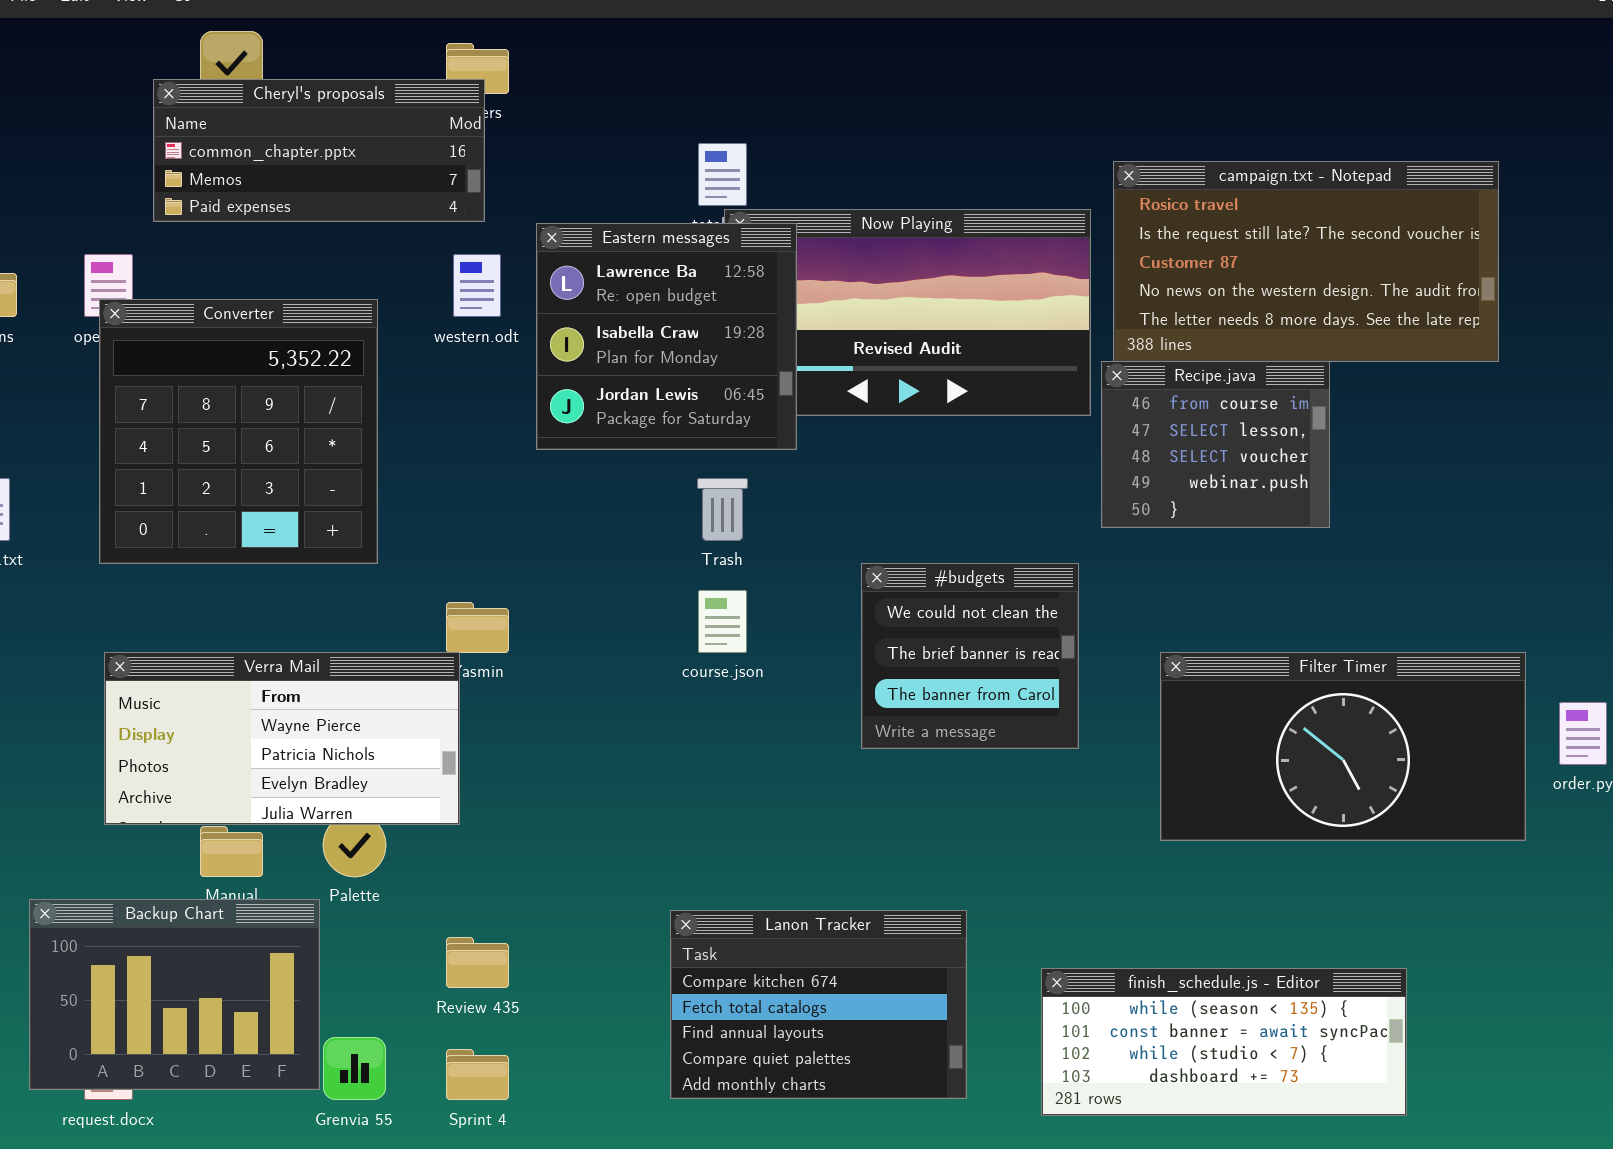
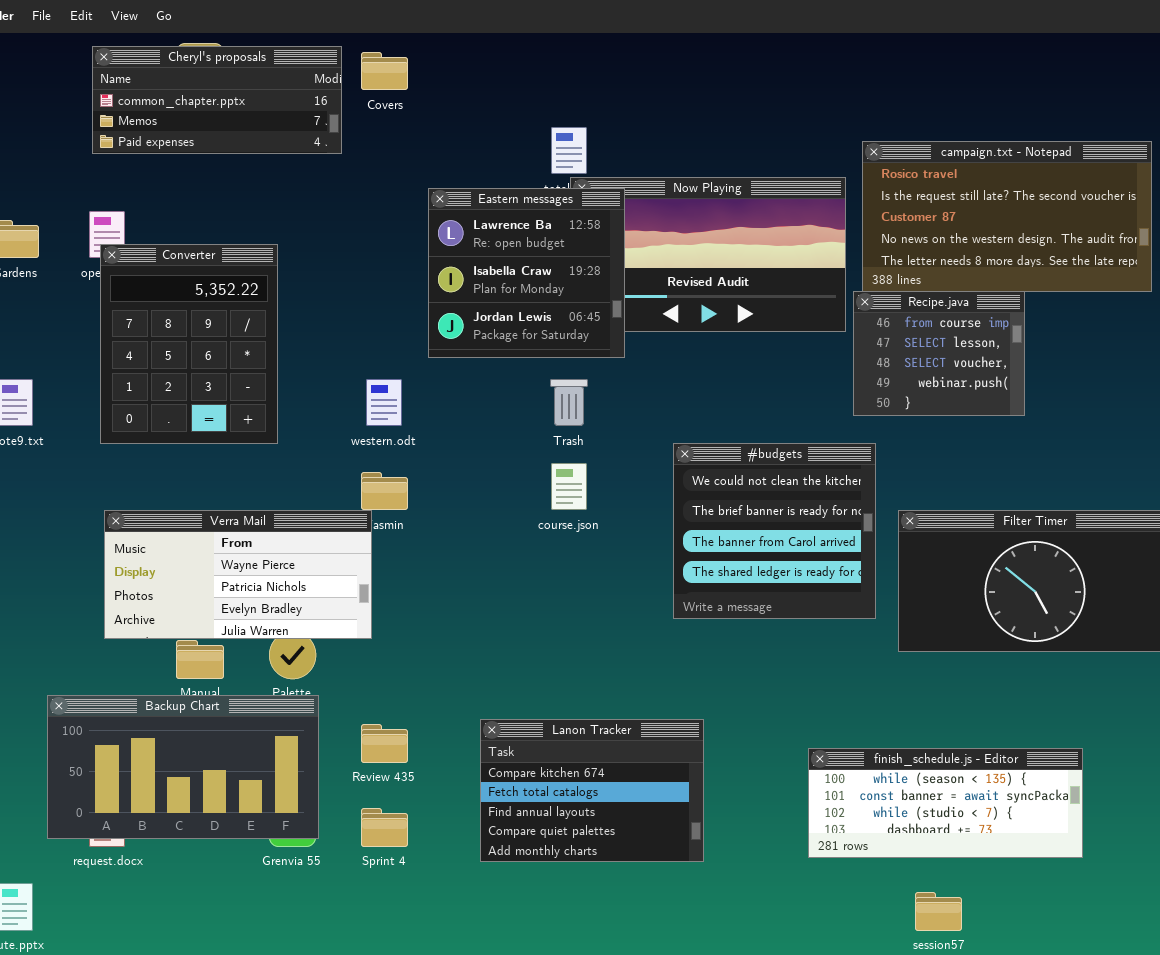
Cheryl's proposals: [153,79,485,222] -> [92,46,342,154], moved
western.odt: [453,254,501,317] -> [366,379,402,426], moved
Converter: [99,299,378,564] -> [100,244,278,444], resized
#budgets: [861,563,1079,749] -> [673,443,876,619], resized
Backup Chart: [29,899,320,1090] -> [47,695,319,839], resized
Lanon Tracker: [670,910,967,1099] -> [480,719,704,862], moved

